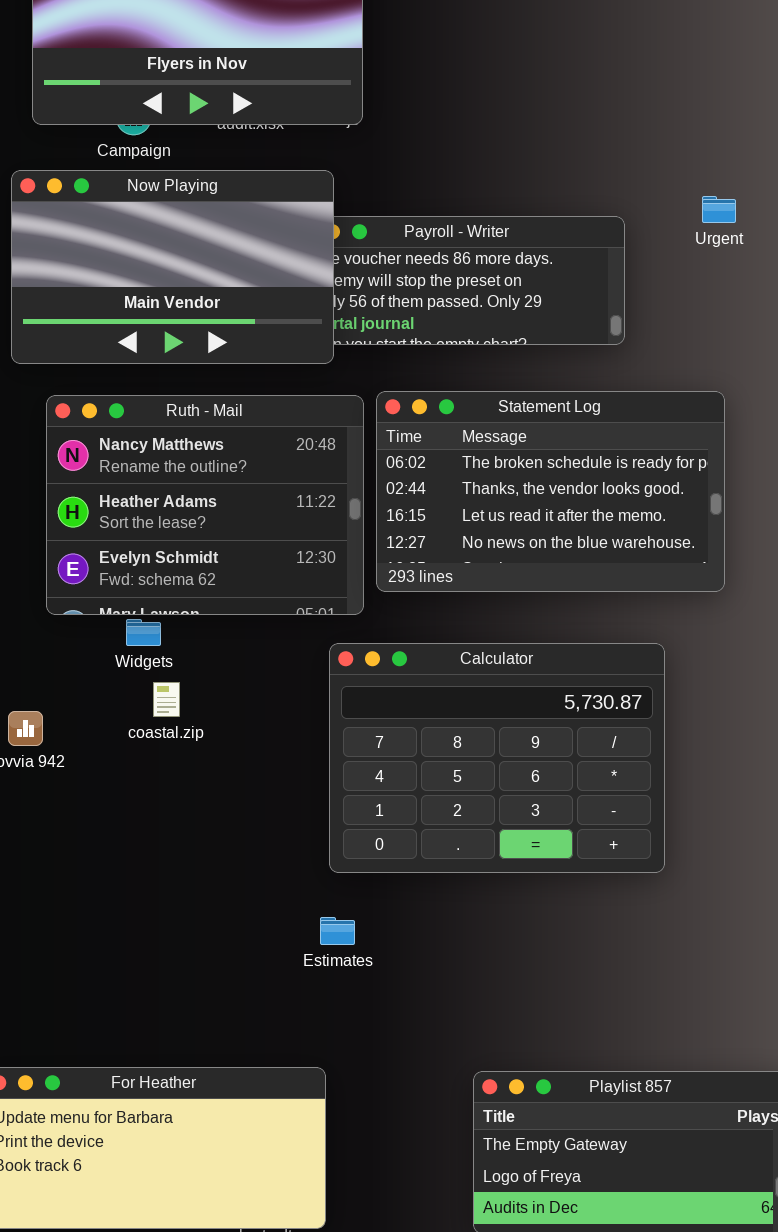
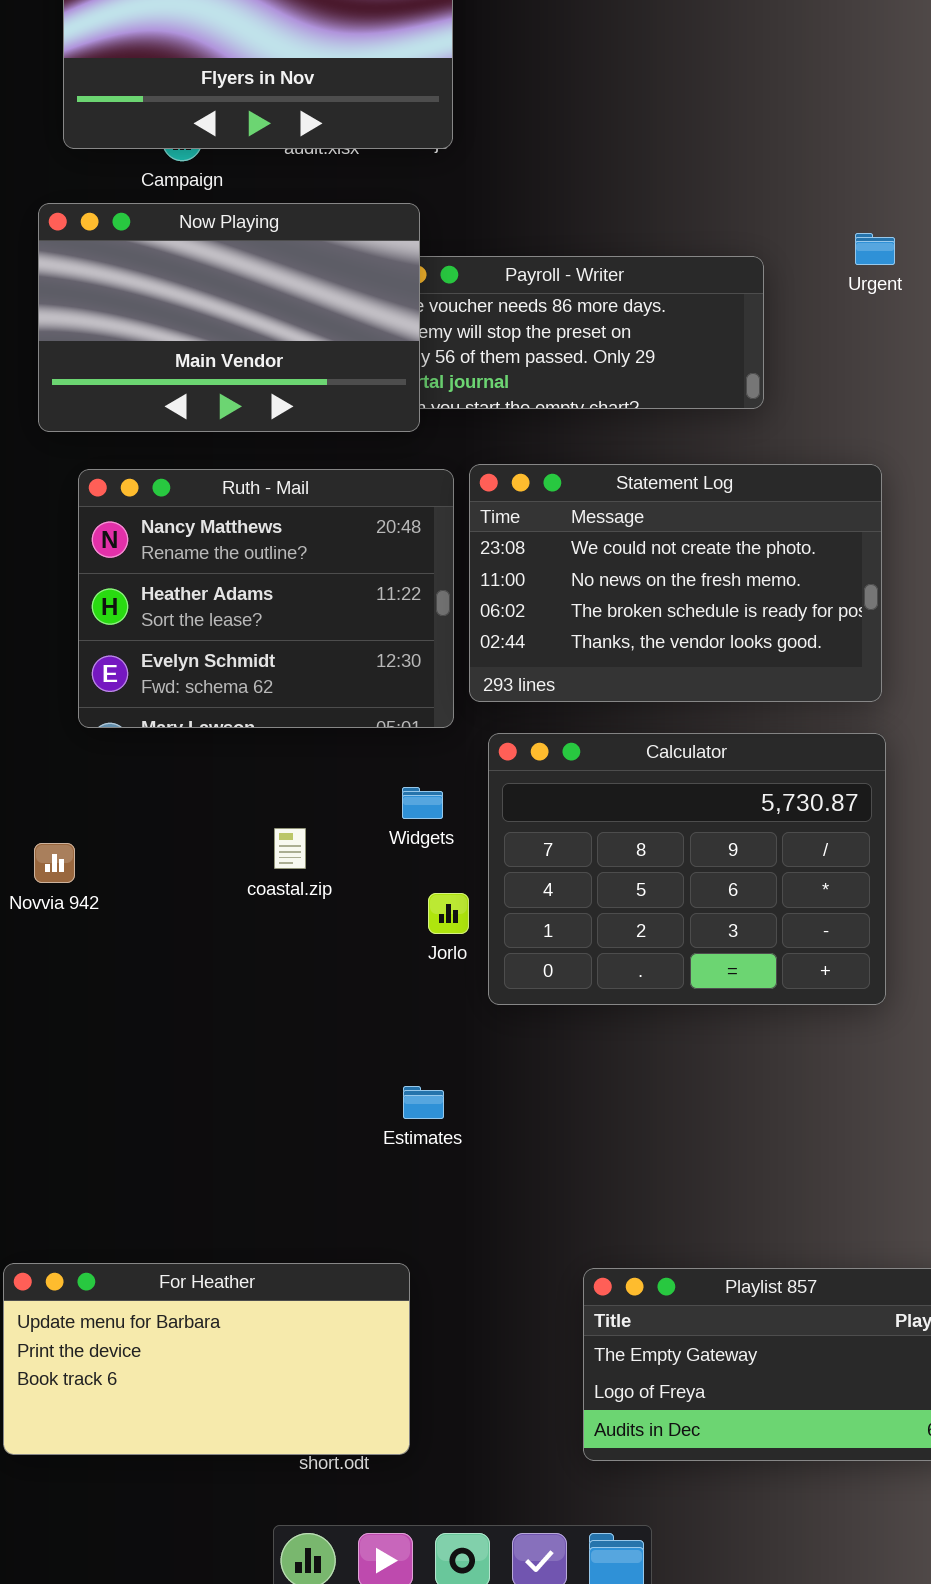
Statement Log: [376,391,725,592] -> [469,464,882,702], scrolled up 2 rows
Widgets: [126,619,161,646] -> [402,787,443,819], moved
Calculator: [329,643,665,873] -> [488,733,886,1005], moved
coastal.zip: [153,682,180,717] -> [274,828,306,869], moved

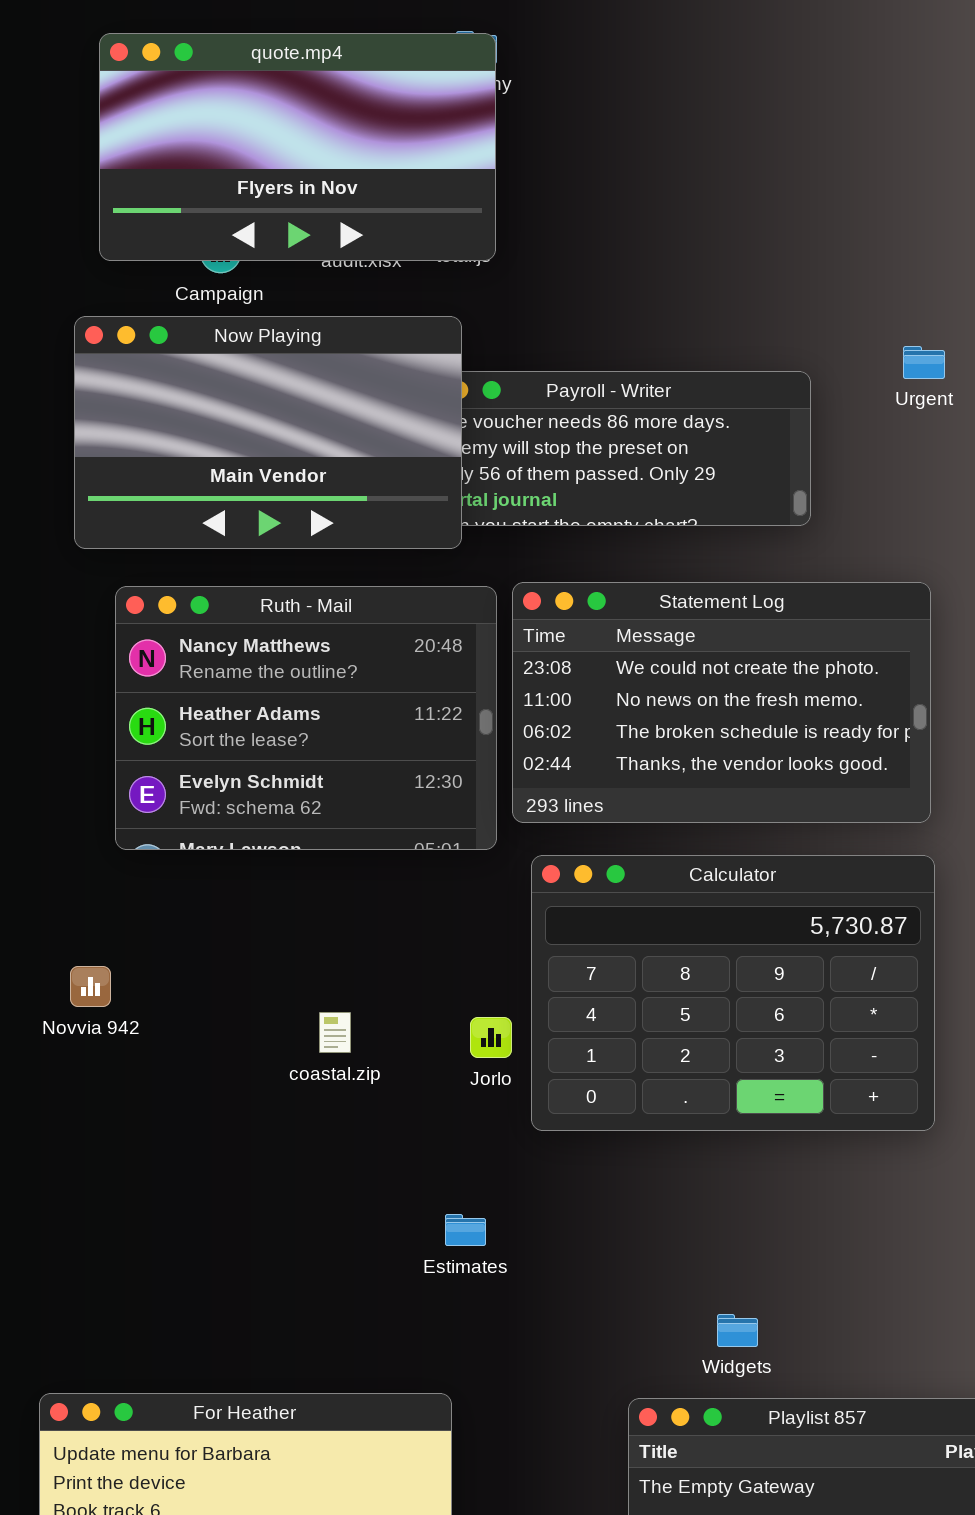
Widgets: [402,787,443,819] -> [717,1314,758,1347], moved
coastal.zip: [274,828,306,869] -> [319,1012,351,1053], moved

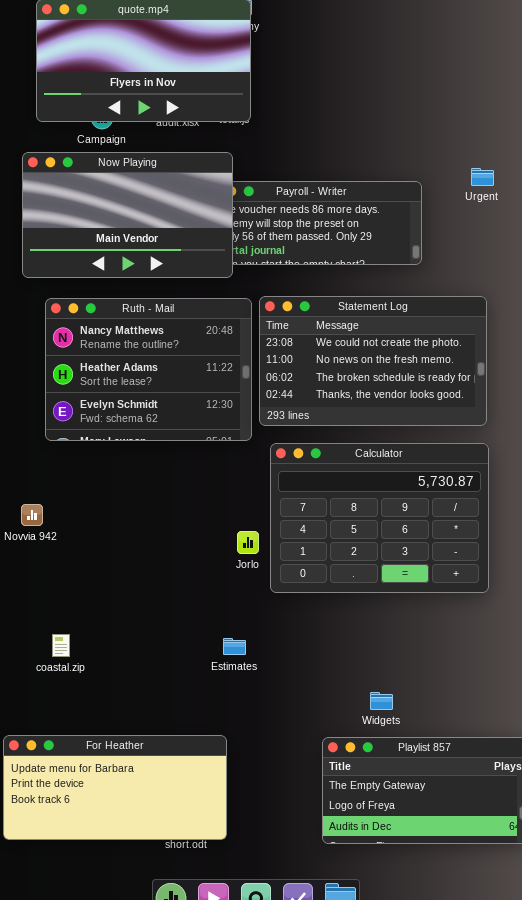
coastal.zip: [319,1012,351,1053] -> [52,634,70,657], moved

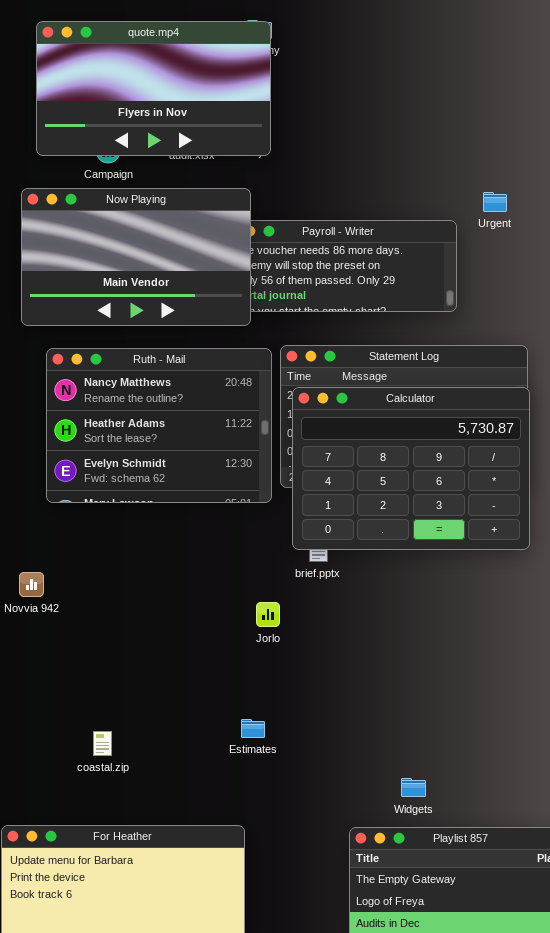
Urgent: [471,168,494,186] -> [483,192,507,212], moved
Calculator: [270,443,489,593] -> [292,387,530,550], moved
coastal.zip: [52,634,70,657] -> [93,731,112,756], moved

